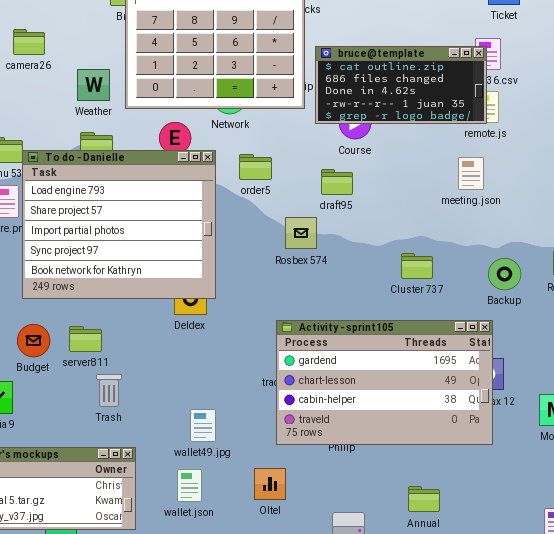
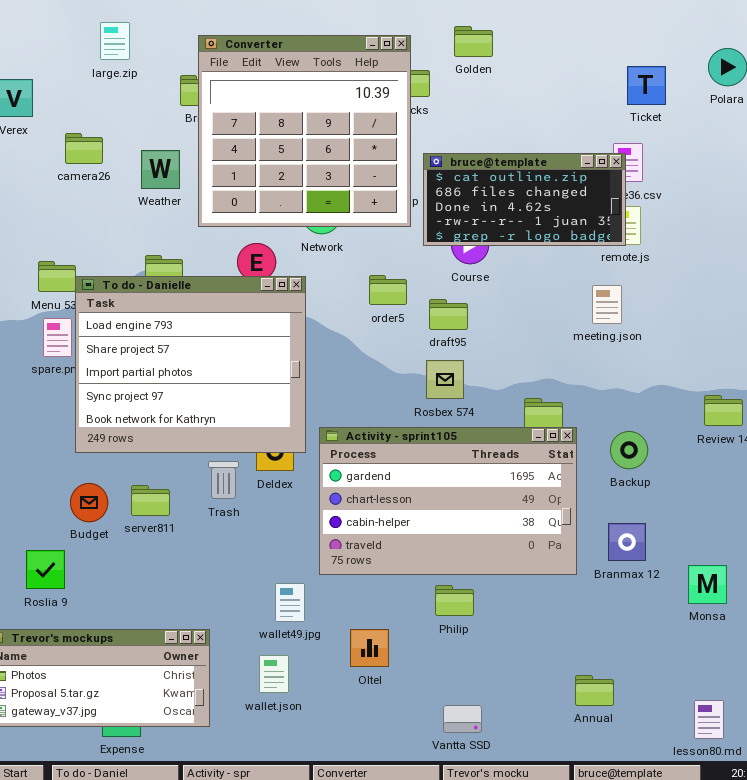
Weather: [77,69,110,101] -> [141,150,180,189], moved
order5: [239,154,272,180] -> [369,275,407,305], moved
Rosbex 574: [285,217,317,249] -> [426,360,464,399], moved
Backup: [488,258,521,290] -> [610,431,648,469], moved
Activity - sprint105: [276,320,493,445] -> [319,427,577,575], moved
Trash: [96,374,122,407] -> [208,461,239,499], moved
Oltel: [254,468,286,500] -> [350,629,389,667], moved
Annual: [408,486,440,512] -> [575,675,614,706], moved

